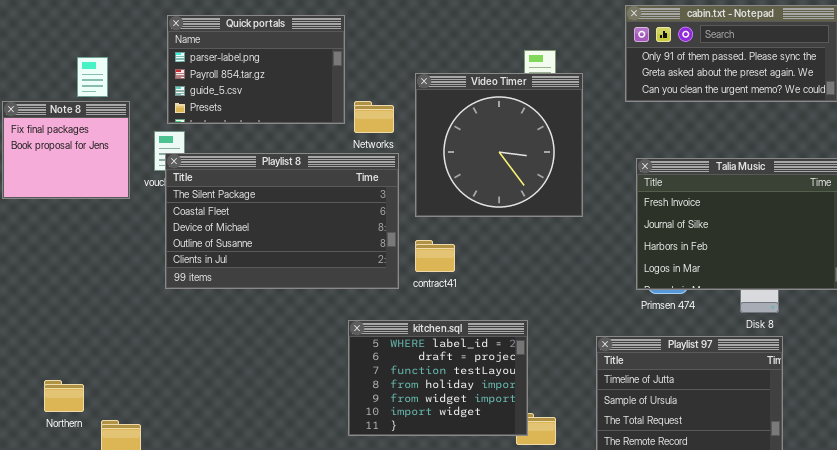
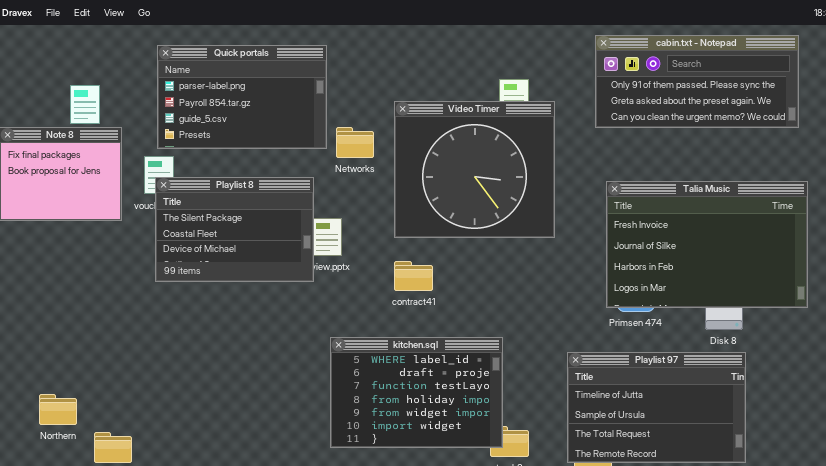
Playlist 8: [165,153,399,289] -> [155,177,314,282], resized

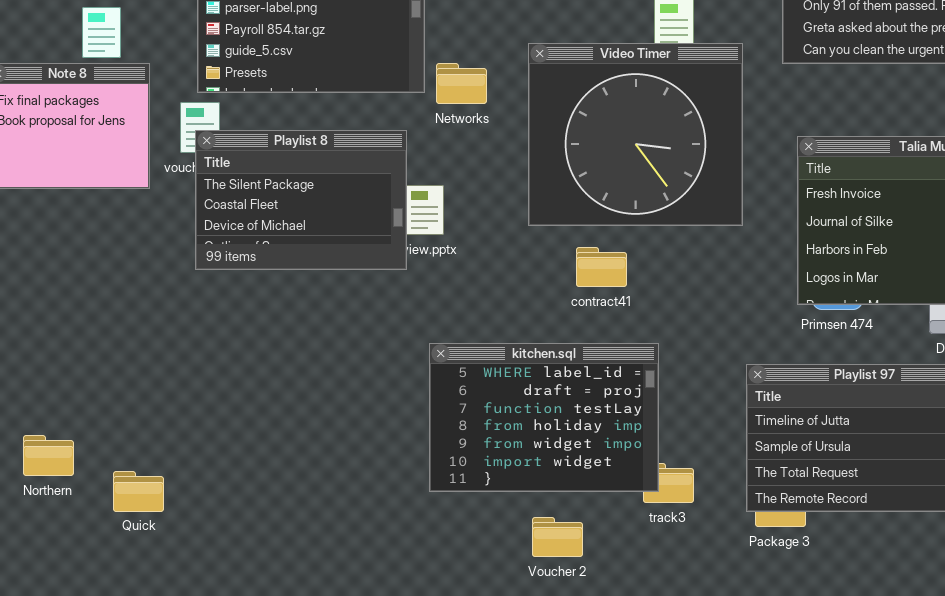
Video Timer: [394,101,555,238] -> [528,43,743,226], moved
contract41: [394,261,433,291] -> [576,247,627,287], moved
Northern: [39,394,77,425] -> [23,435,74,476], moved

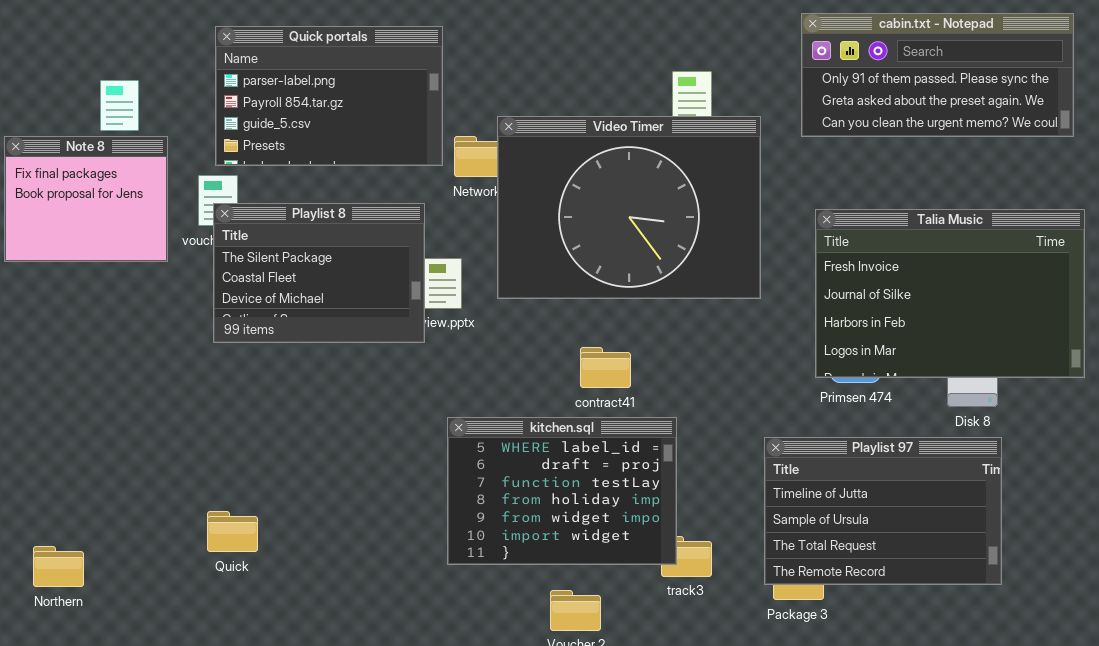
Video Timer: [528,43,743,226] -> [497,116,761,299], resized
contract41: [576,247,627,287] -> [580,347,631,388], moved
Northern: [23,435,74,476] -> [33,546,84,587], moved
Quick: [113,471,164,512] -> [207,511,258,552], moved

